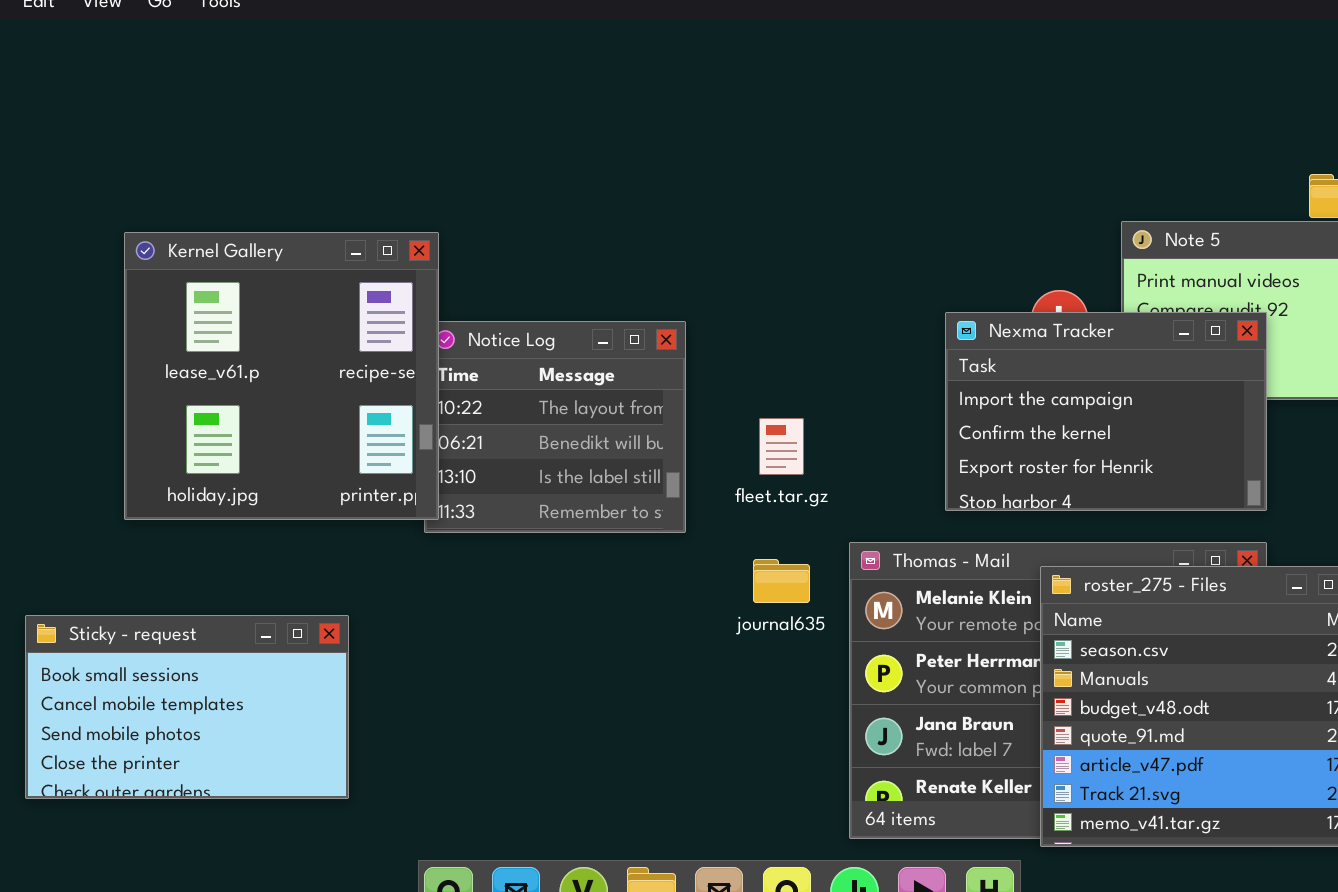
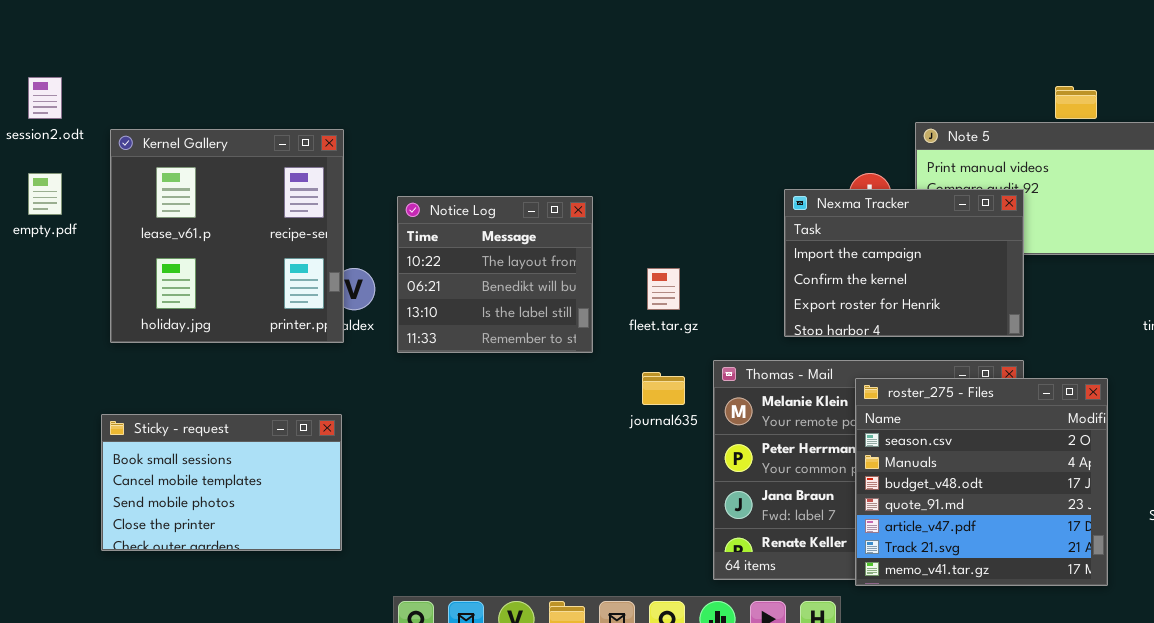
Kernel Gallery: [124,232,439,520] -> [110,129,344,343], moved

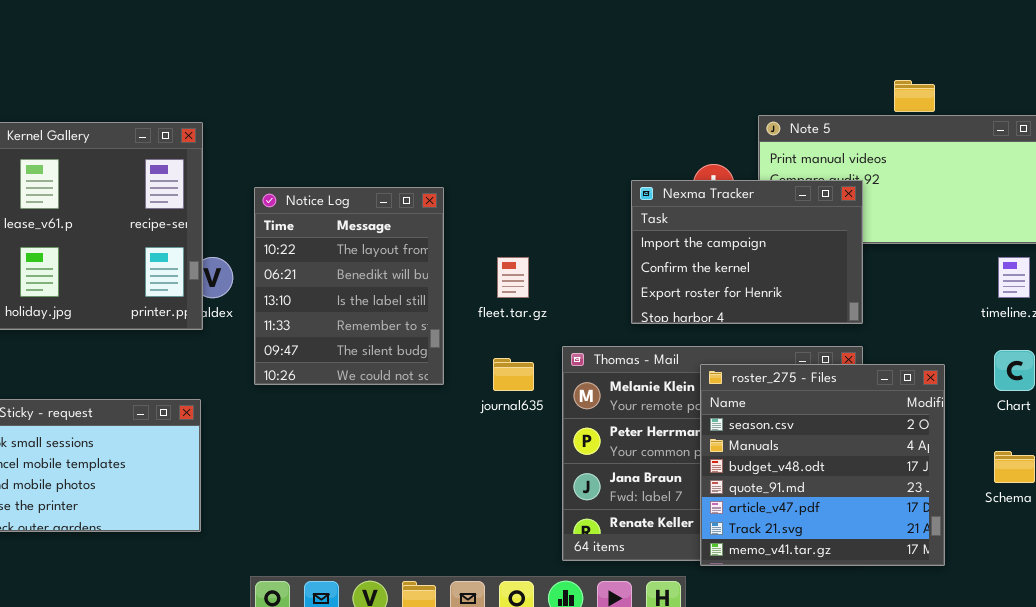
Notice Log: [397,196,593,353] -> [254,187,444,385], resized

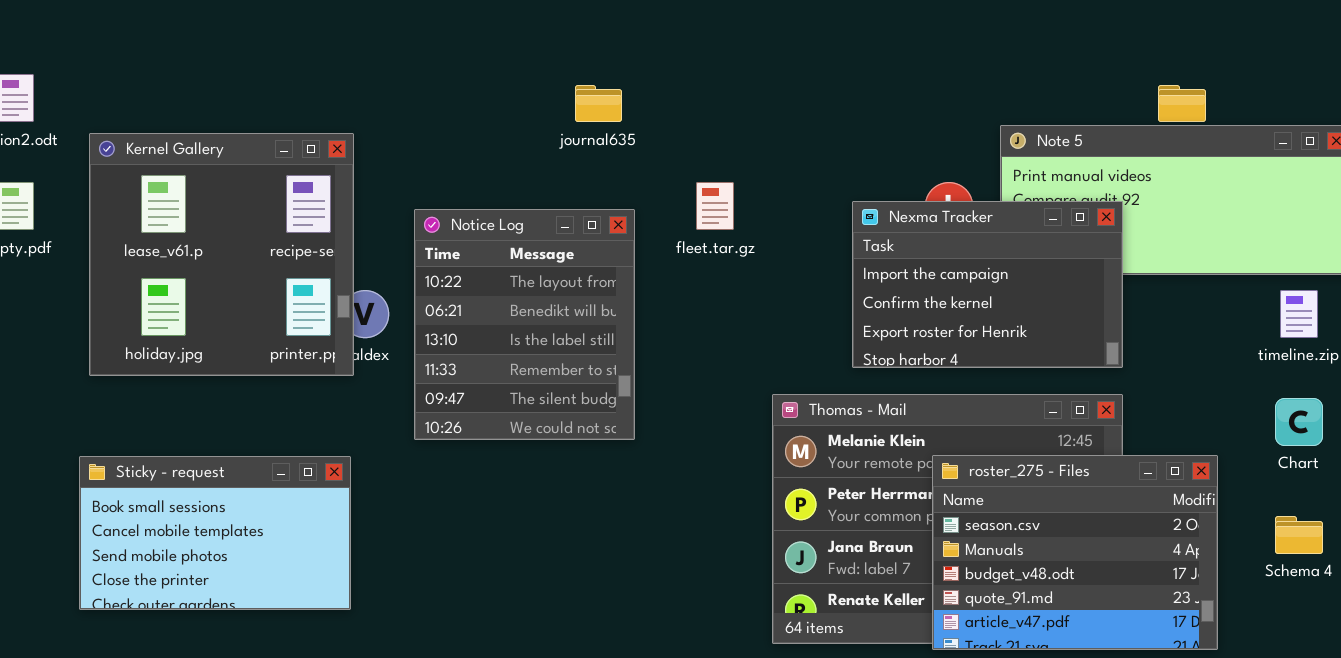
fleet.tar.gz: [497,257,529,298] -> [696,182,734,230], moved
journal635: [493,358,534,391] -> [575,85,622,122], moved
roster_275 - Files: [700,364,945,566] -> [932,455,1218,650], resized

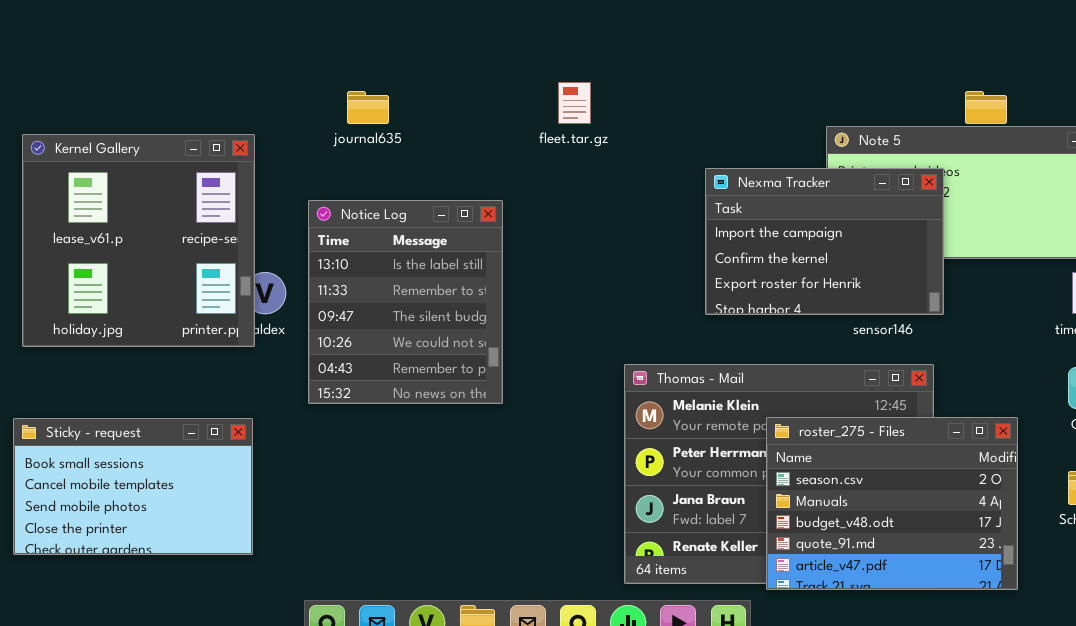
journal635: [575,85,622,122] -> [347,91,389,124], moved
fleet.tar.gz: [696,182,734,230] -> [558,82,591,124], moved
Nexma Tracker: [852,201,1123,368] -> [705,168,944,315], moved
Notice Log: [414,209,635,440] -> [308,200,503,404], scrolled down 2 rows

